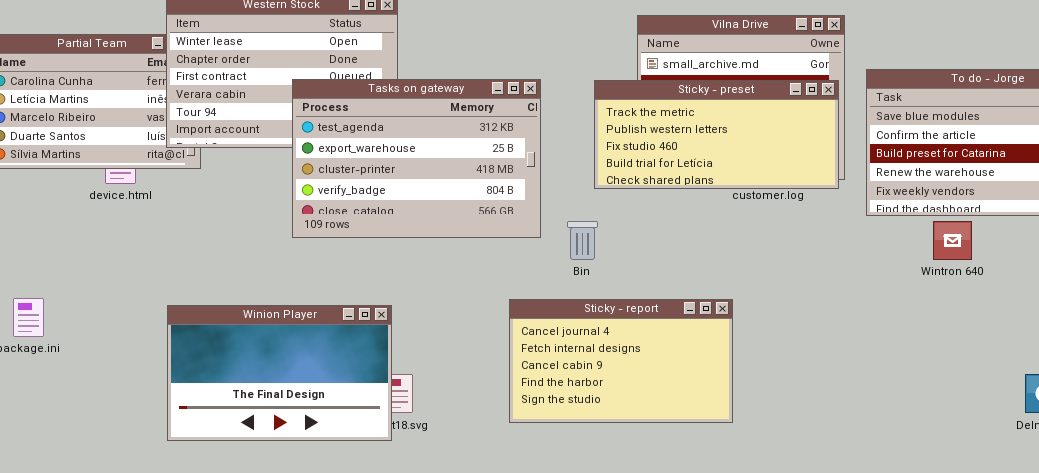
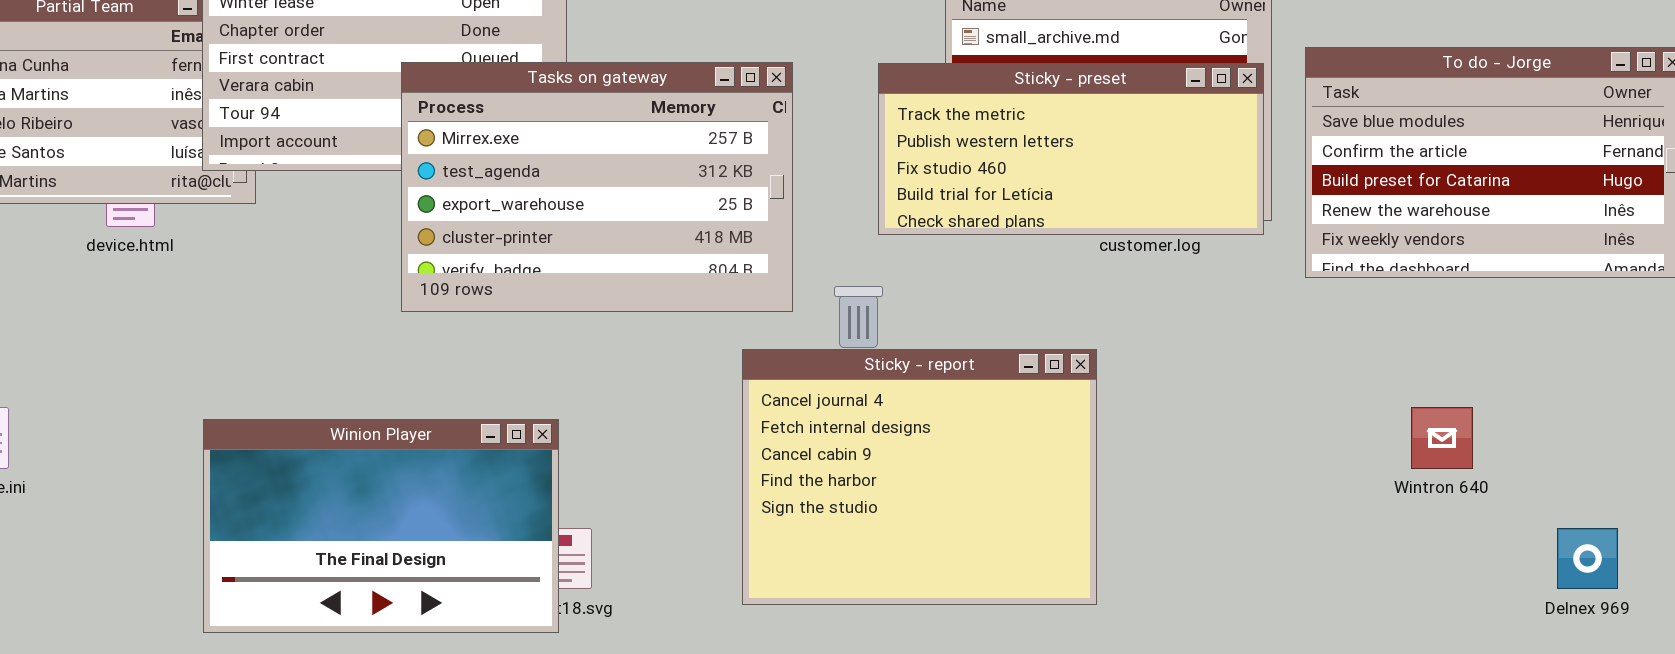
Tasks on gateway: [292,79,541,238] -> [401,62,793,312], scrolled up 1 row
Wintron 640: [933,221,972,260] -> [1411,407,1473,469], moved
Sticky - report: [509,299,733,423] -> [742,349,1097,605], resized

